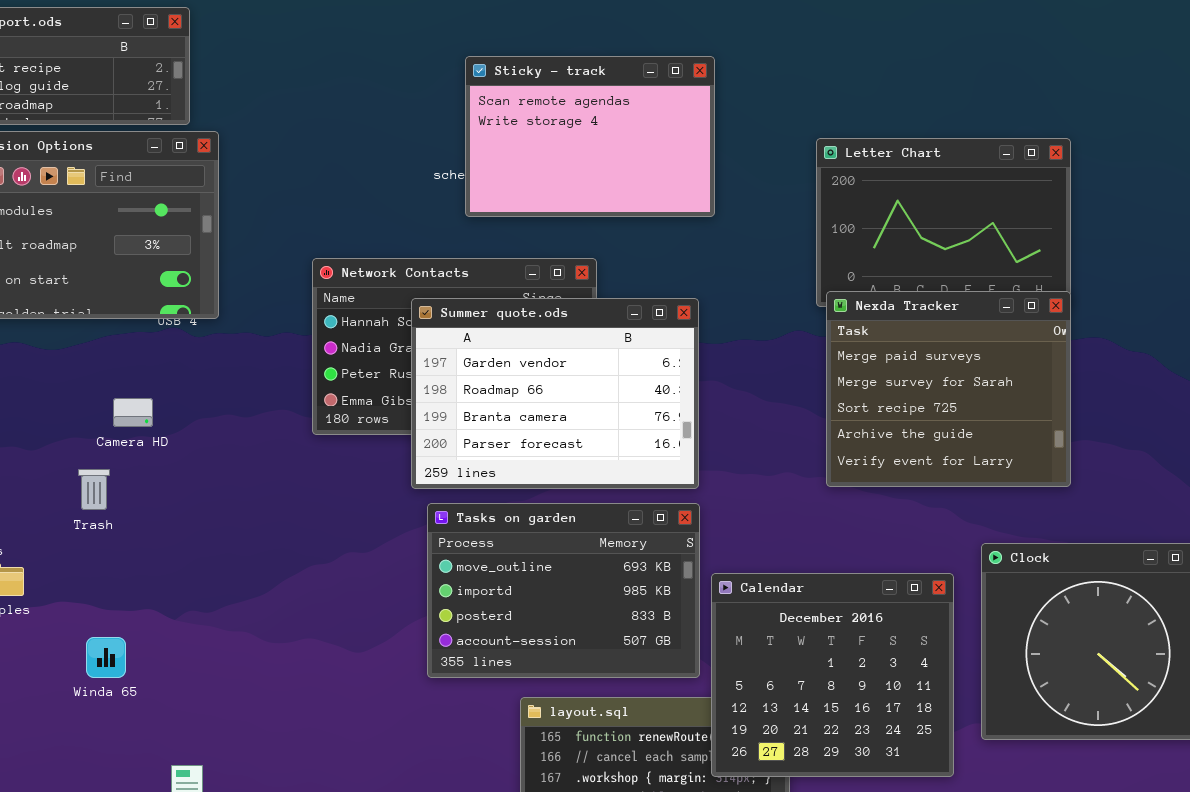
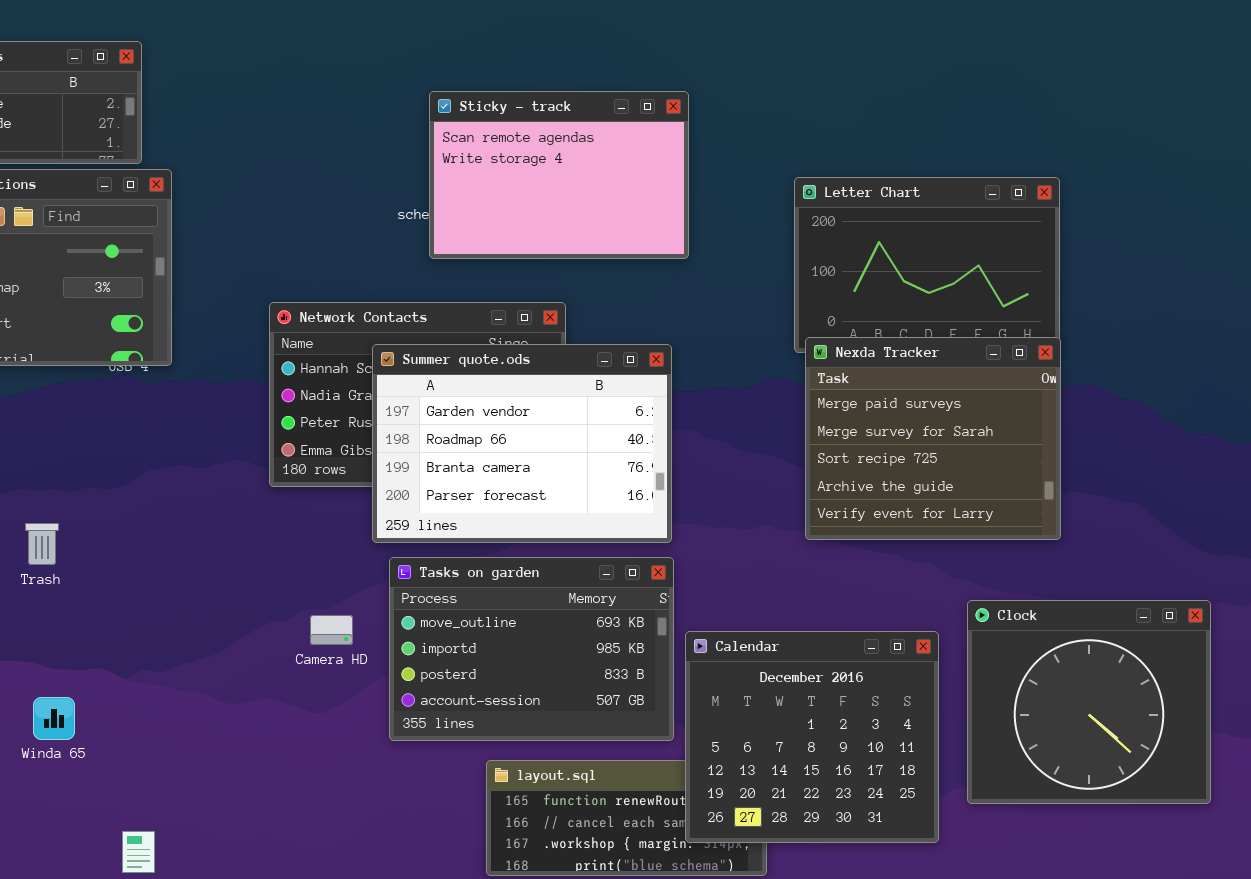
Camera HD: [113,398,153,427] -> [310,615,353,645], moved

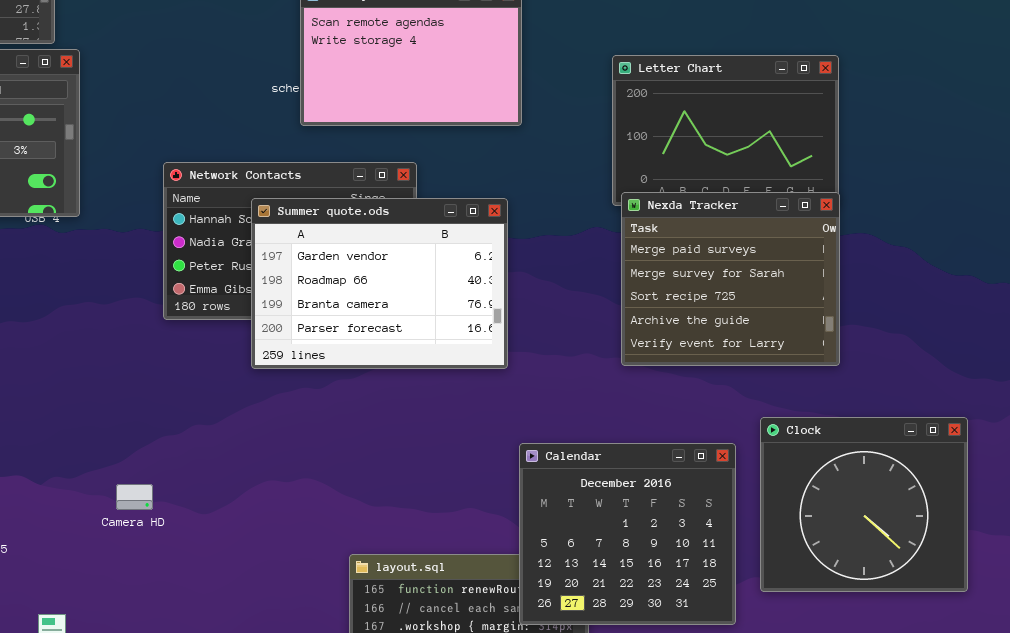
Tasks on garden: [389,557,674,741] -> none, closed
Camera HD: [310,615,353,645] -> [116,484,153,510], moved

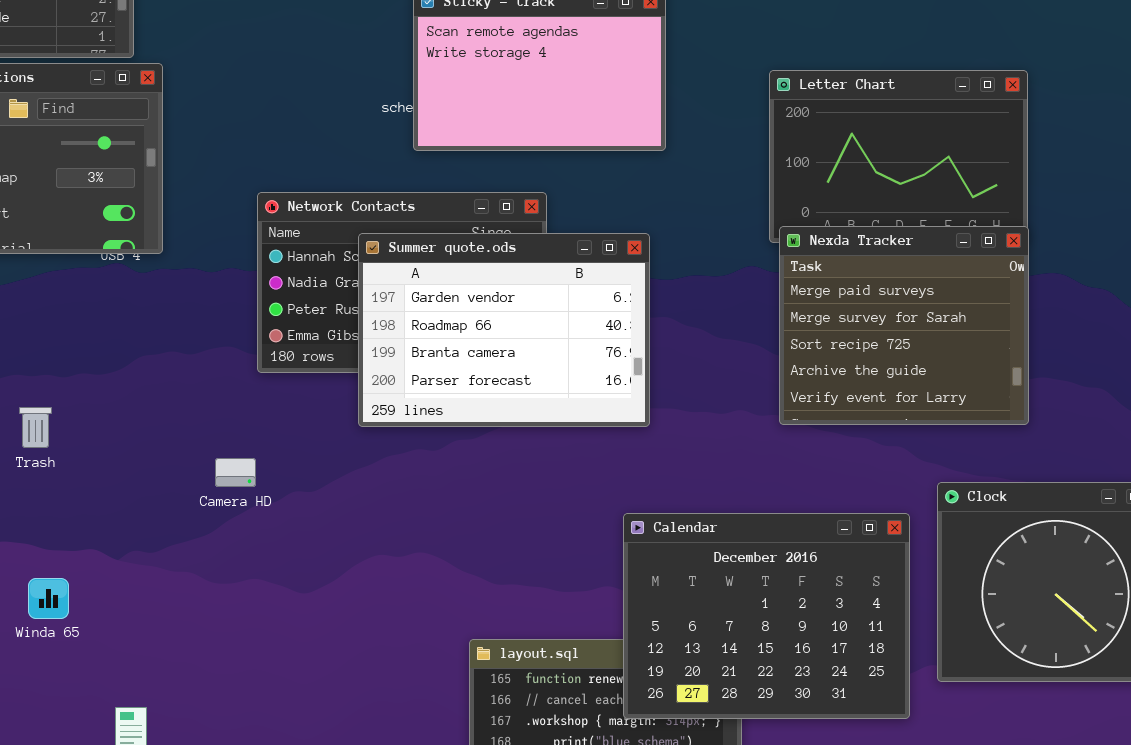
Calendar: [519,443,736,625] -> [623,513,910,719], resized
Camera HD: [116,484,153,510] -> [215,458,256,487], moved

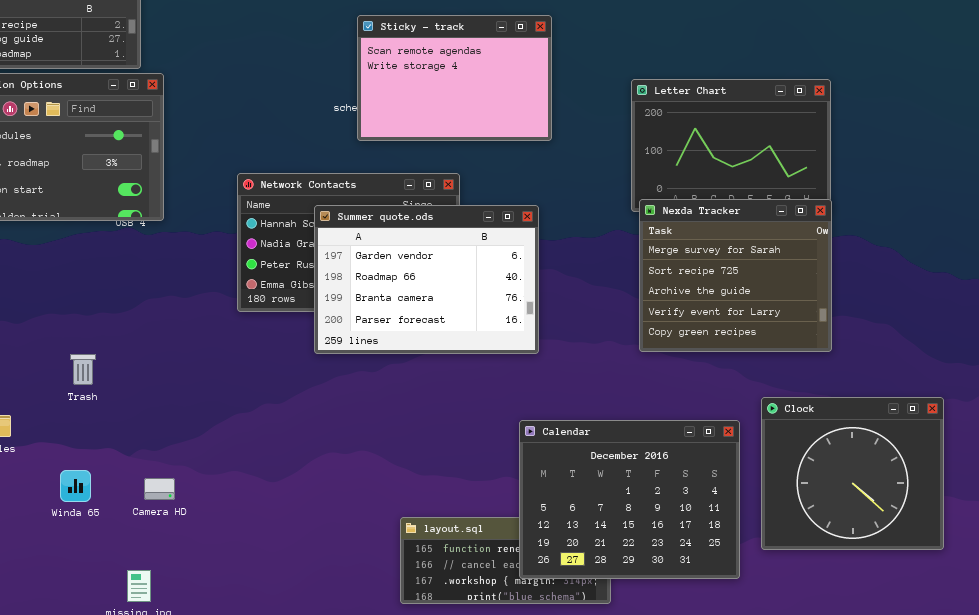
Nexda Tracker: [779,226,1029,425] -> [639,199,832,352], scrolled down 1 row
Trash: [19,407,52,448] -> [70,354,96,385], moved
Camera HD: [215,458,256,487] -> [144,478,175,500], moved

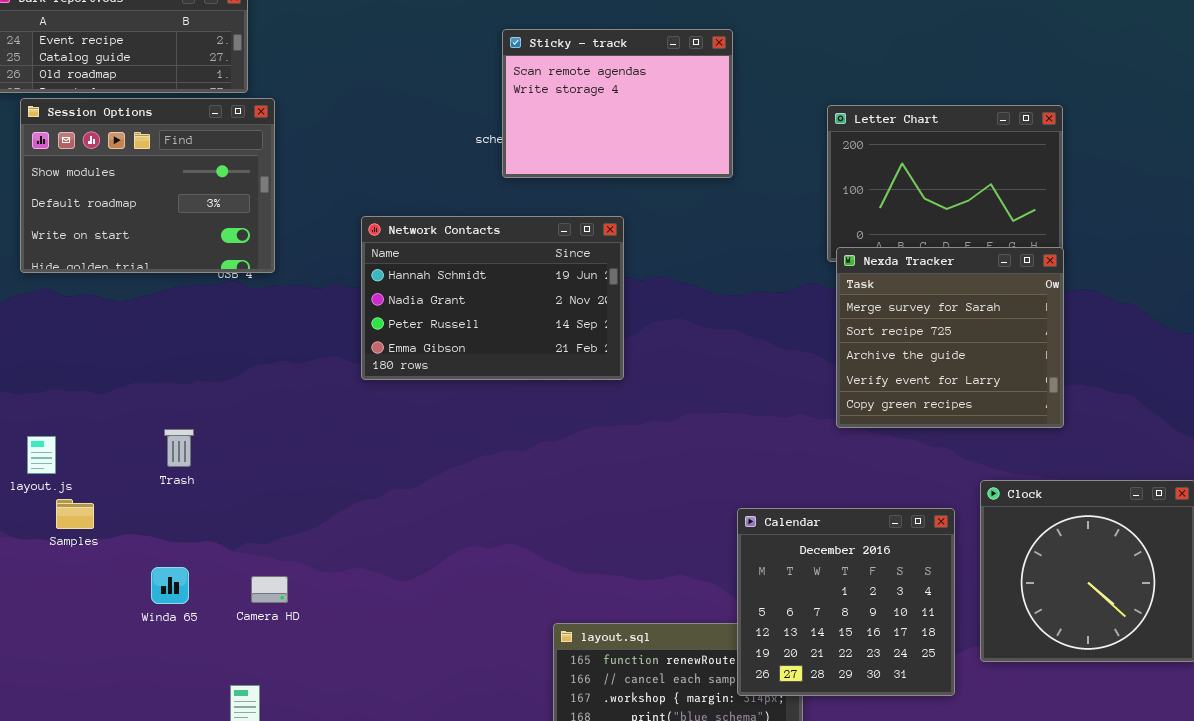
Summer quote.ods: [314,205,539,354] -> none, closed
Calendar: [519,420,740,579] -> [737,508,955,696], resized

